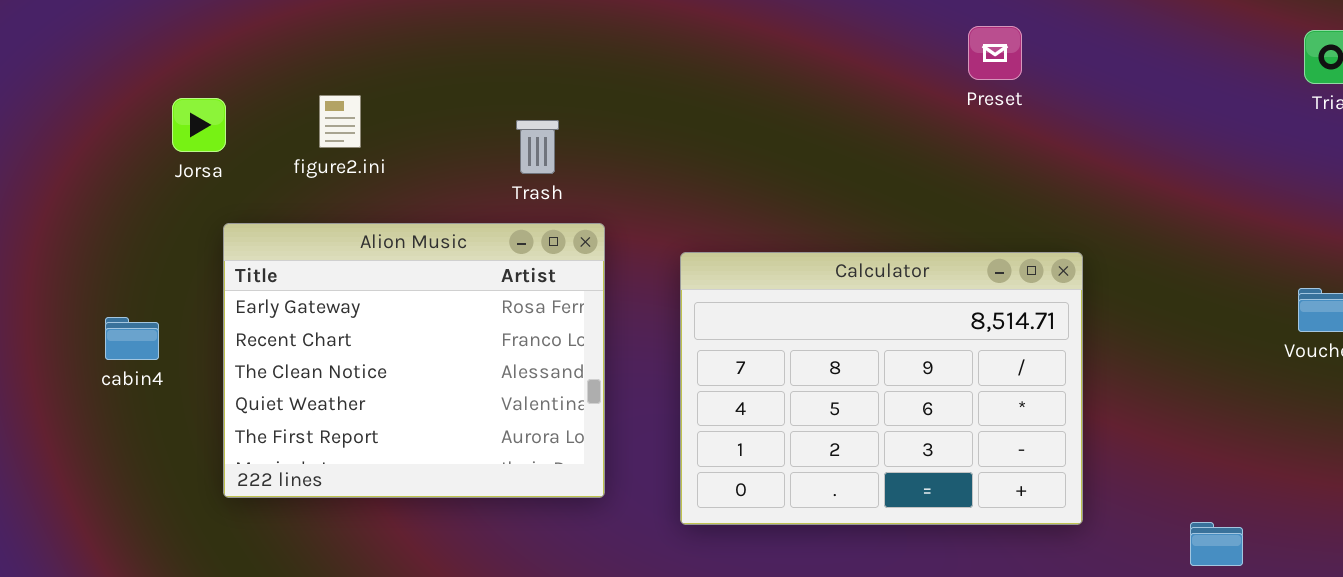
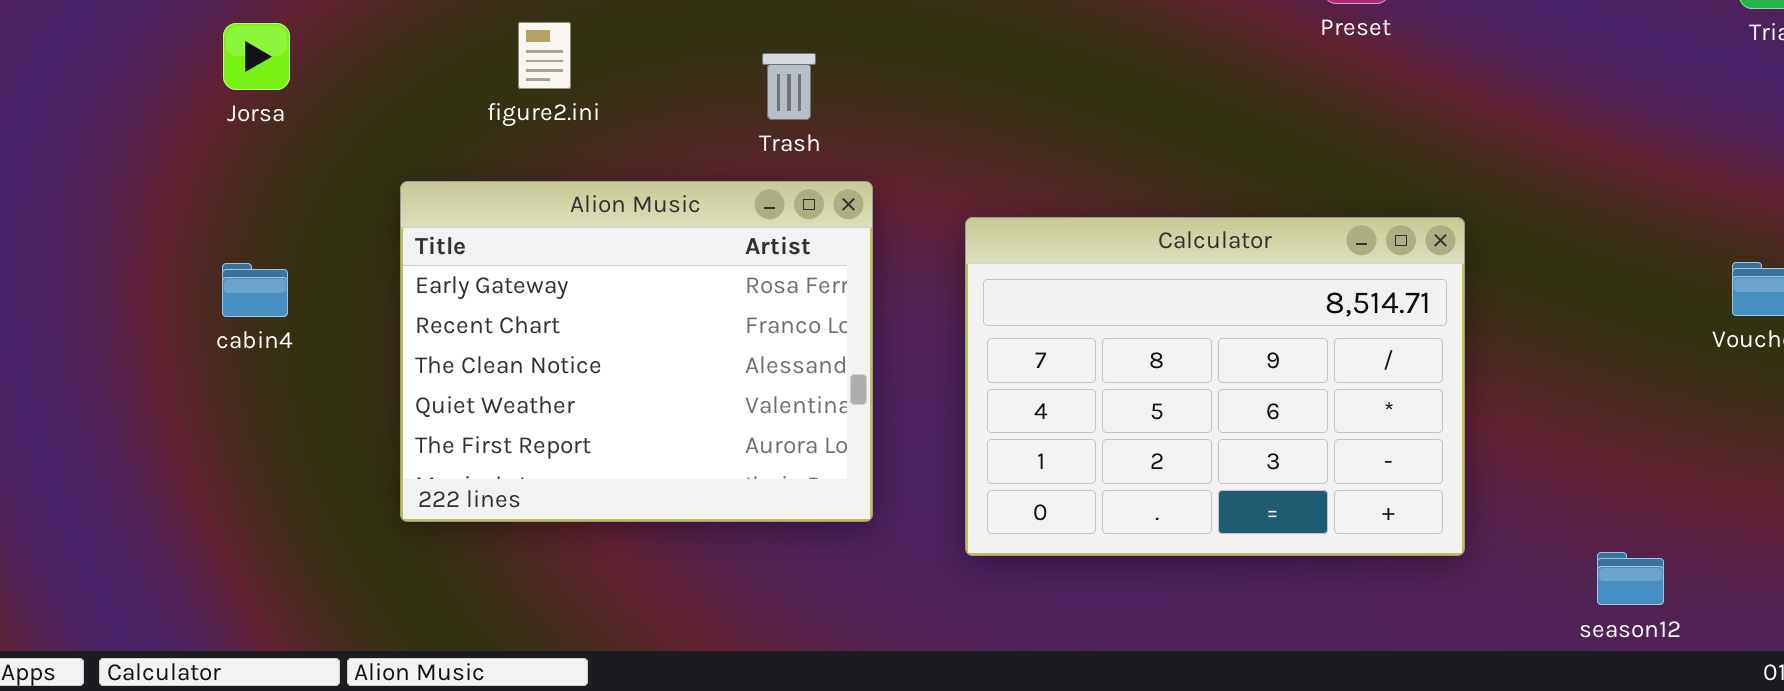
Jorsa: [172,98,226,152] -> [223,23,290,90], moved
cabin4: [105,317,159,360] -> [222,263,288,317], moved

